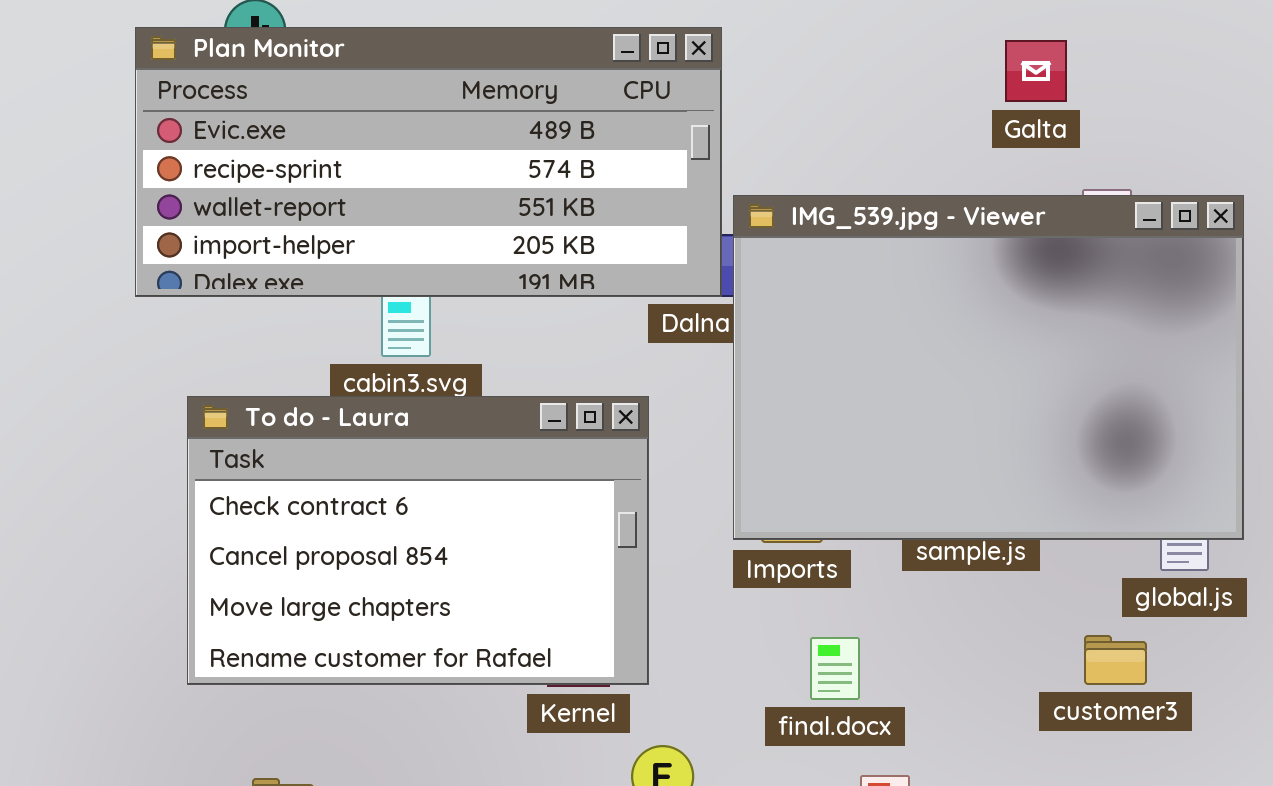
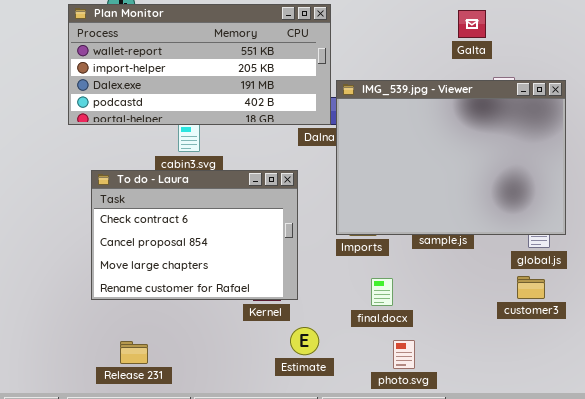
Plan Monitor: [135,27,722,297] -> [68,4,331,125], scrolled down 2 rows
customer3: [1084,635,1147,685] -> [517,276,545,299], moved

